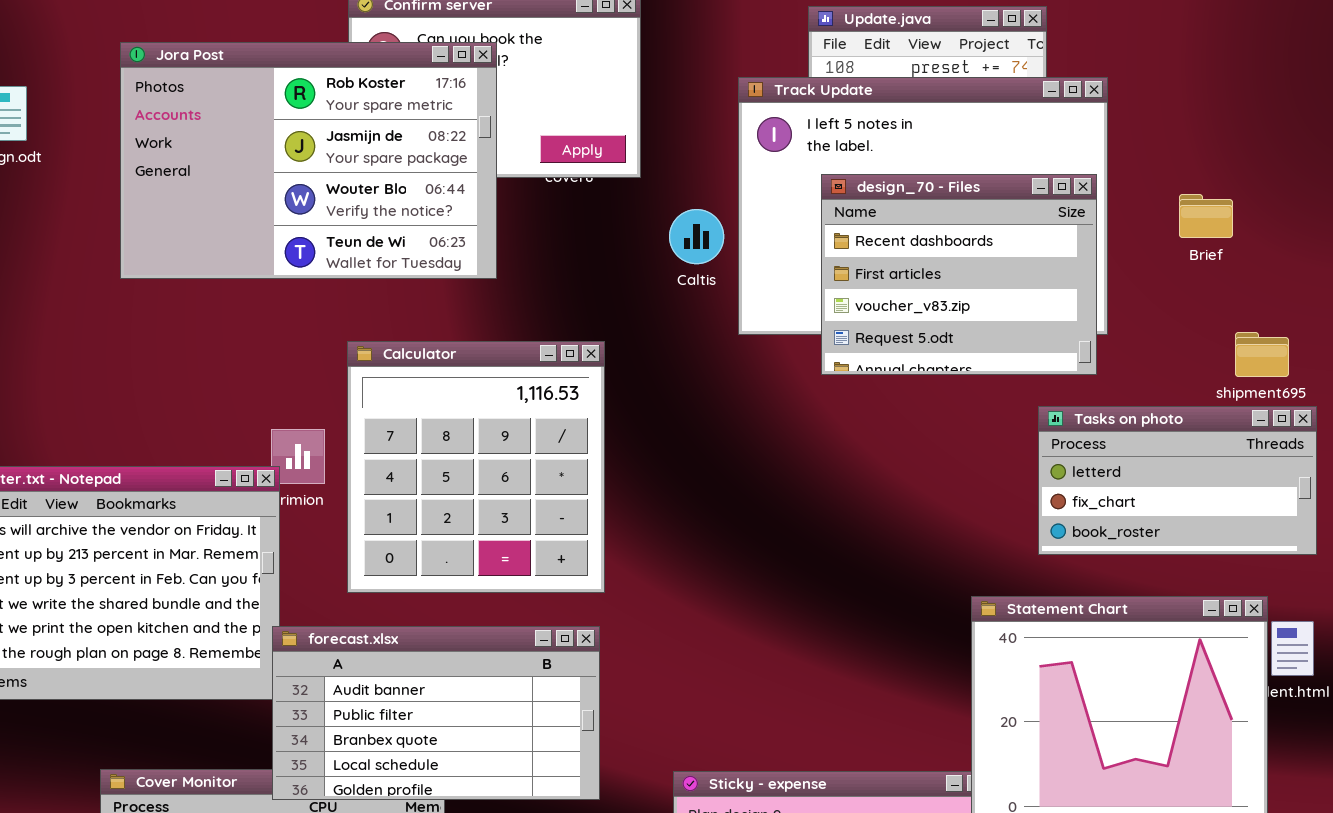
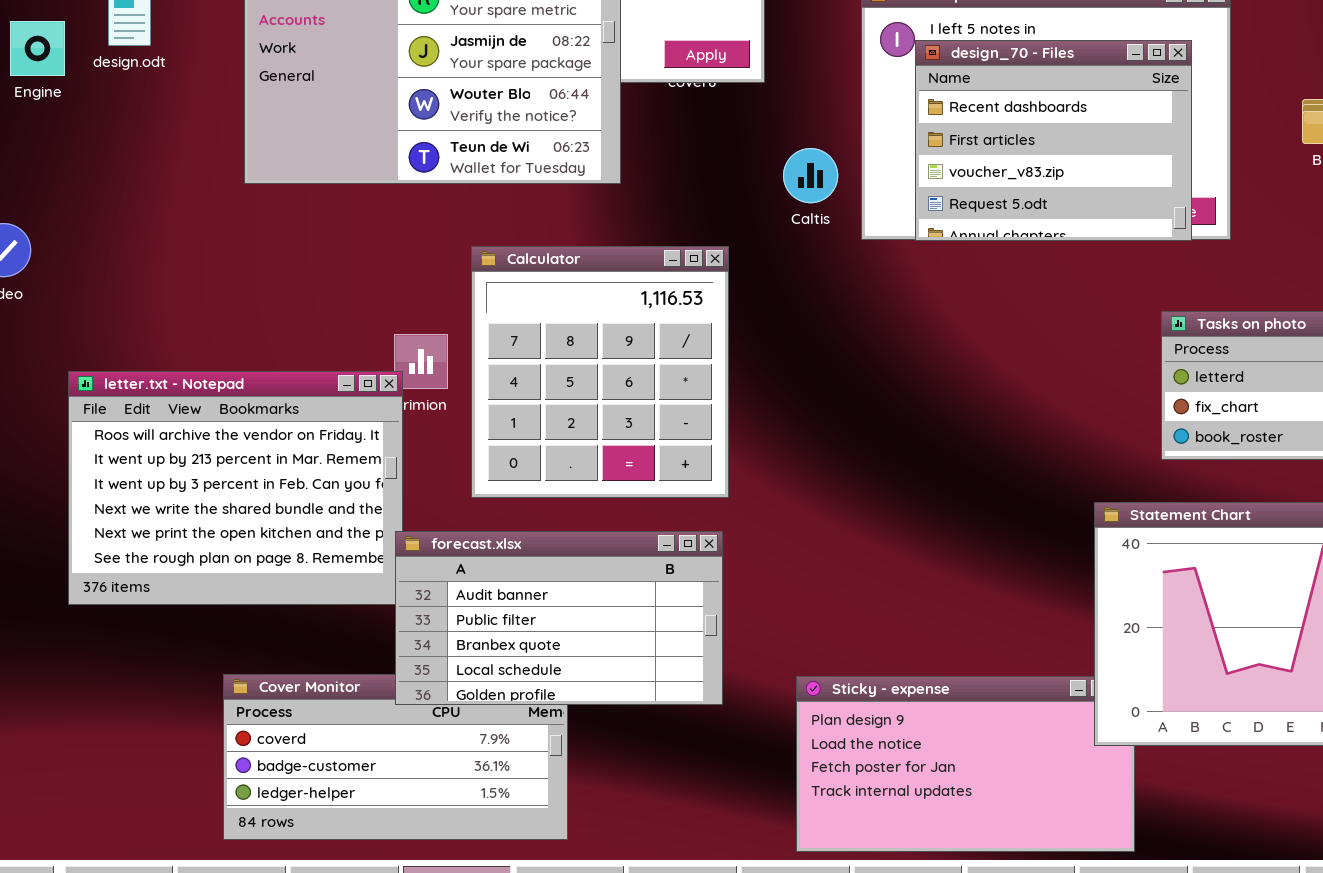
design_70 - Files: [821,174,1097,375] -> [915,40,1192,241], moved
Caltis: [669,209,724,264] -> [783,148,838,203], moved

